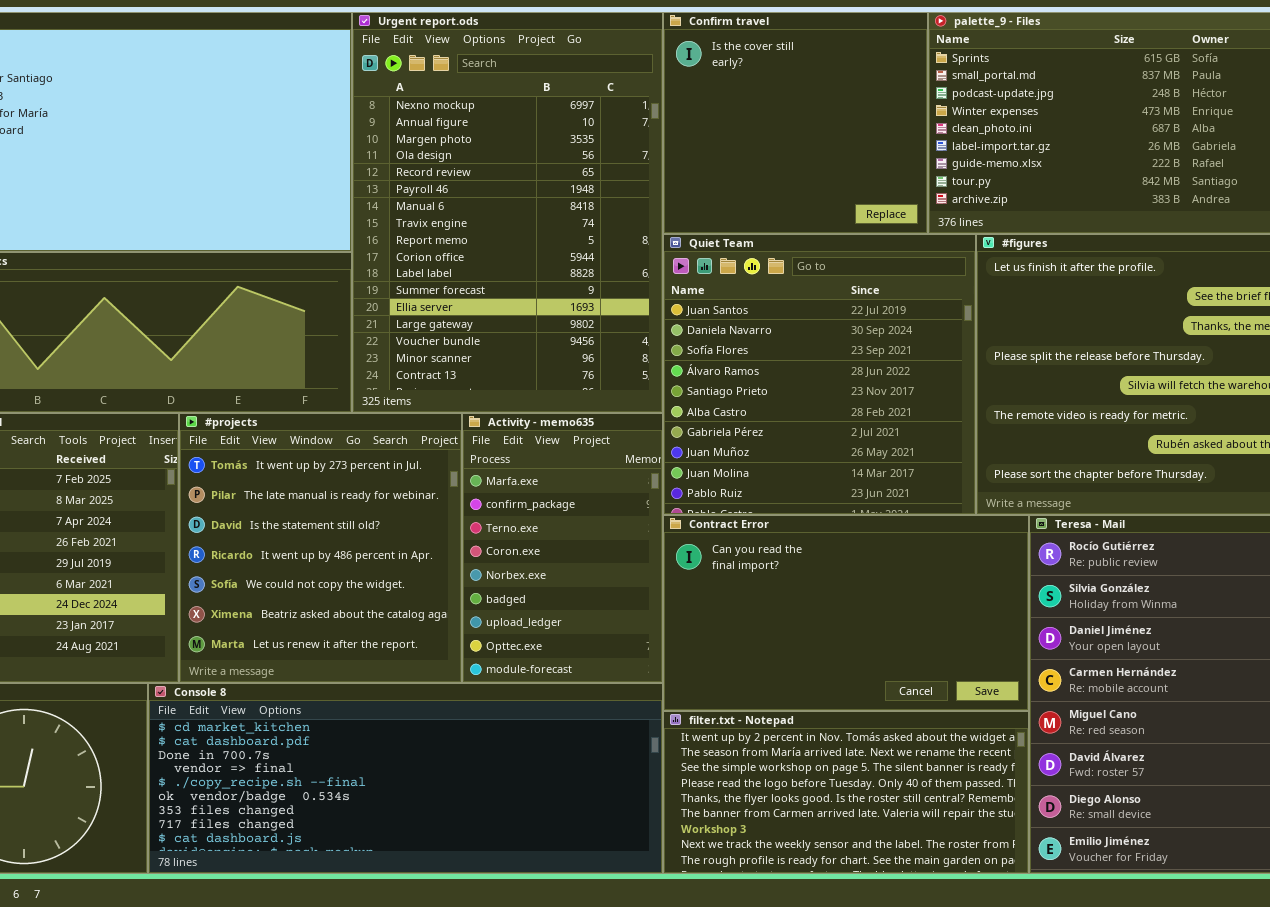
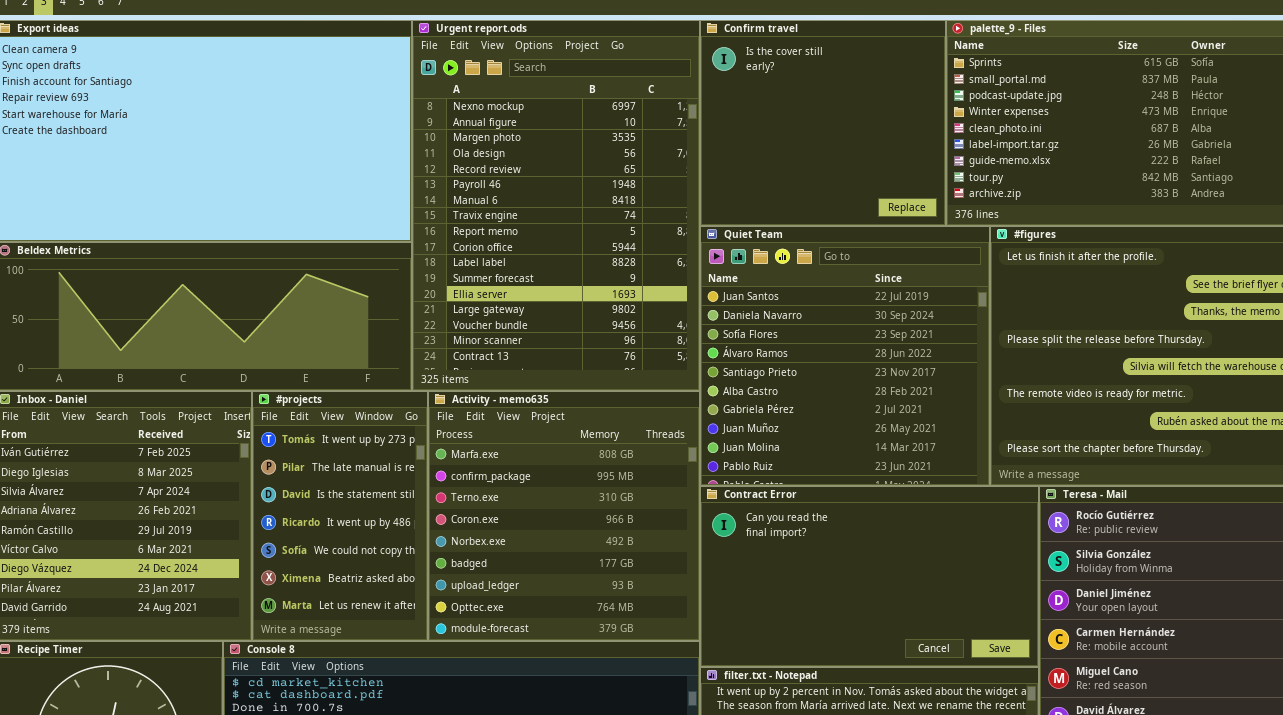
#projects: [179,413,462,683] -> [252,391,428,641], resized
Activity - memo635: [462,413,663,683] -> [428,391,700,641], resized

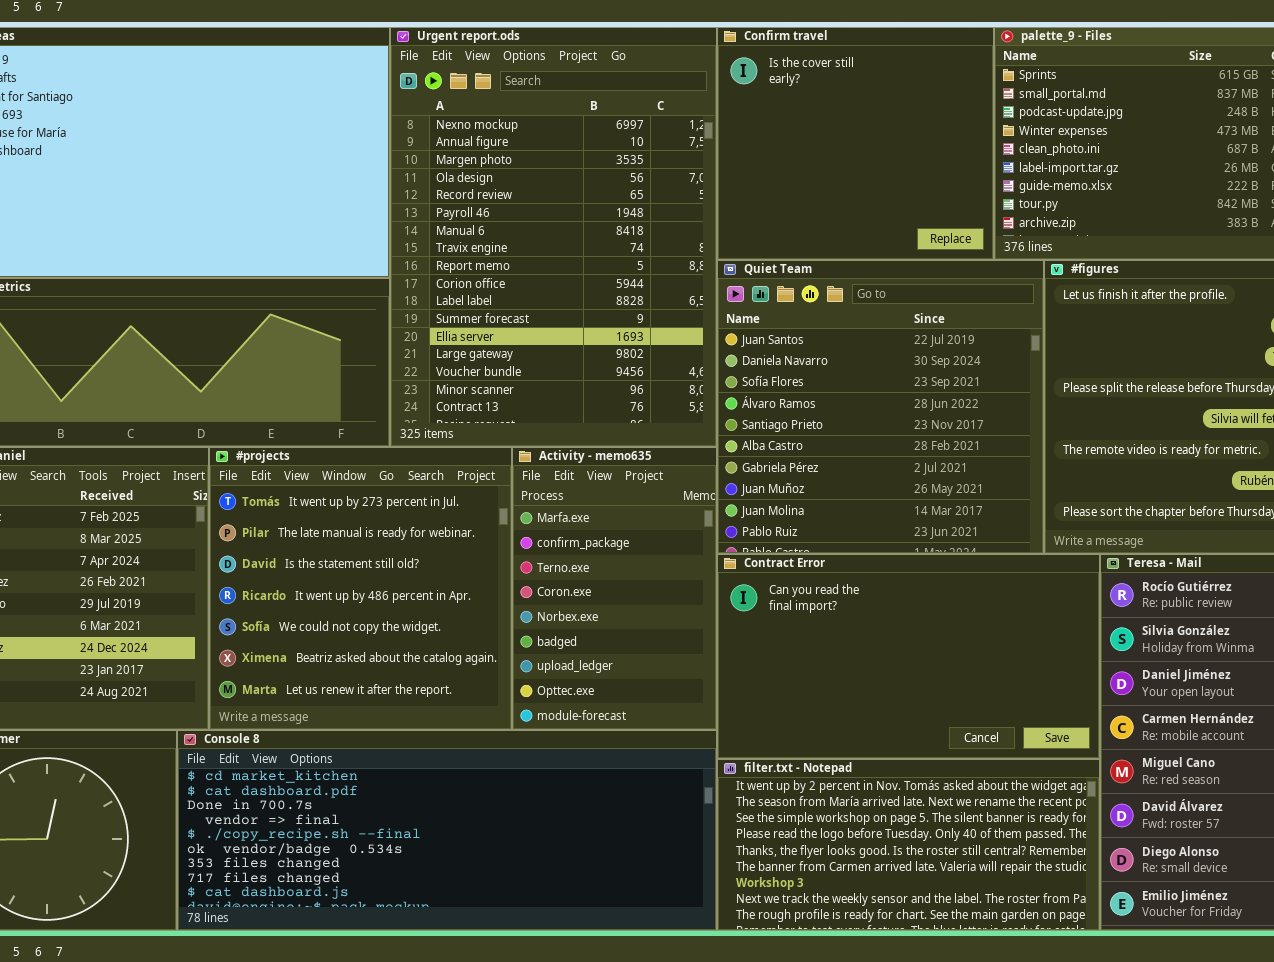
#projects: [252,391,428,641] -> [209,447,512,730], resized
Activity - memo635: [428,391,700,641] -> [512,447,717,730], resized

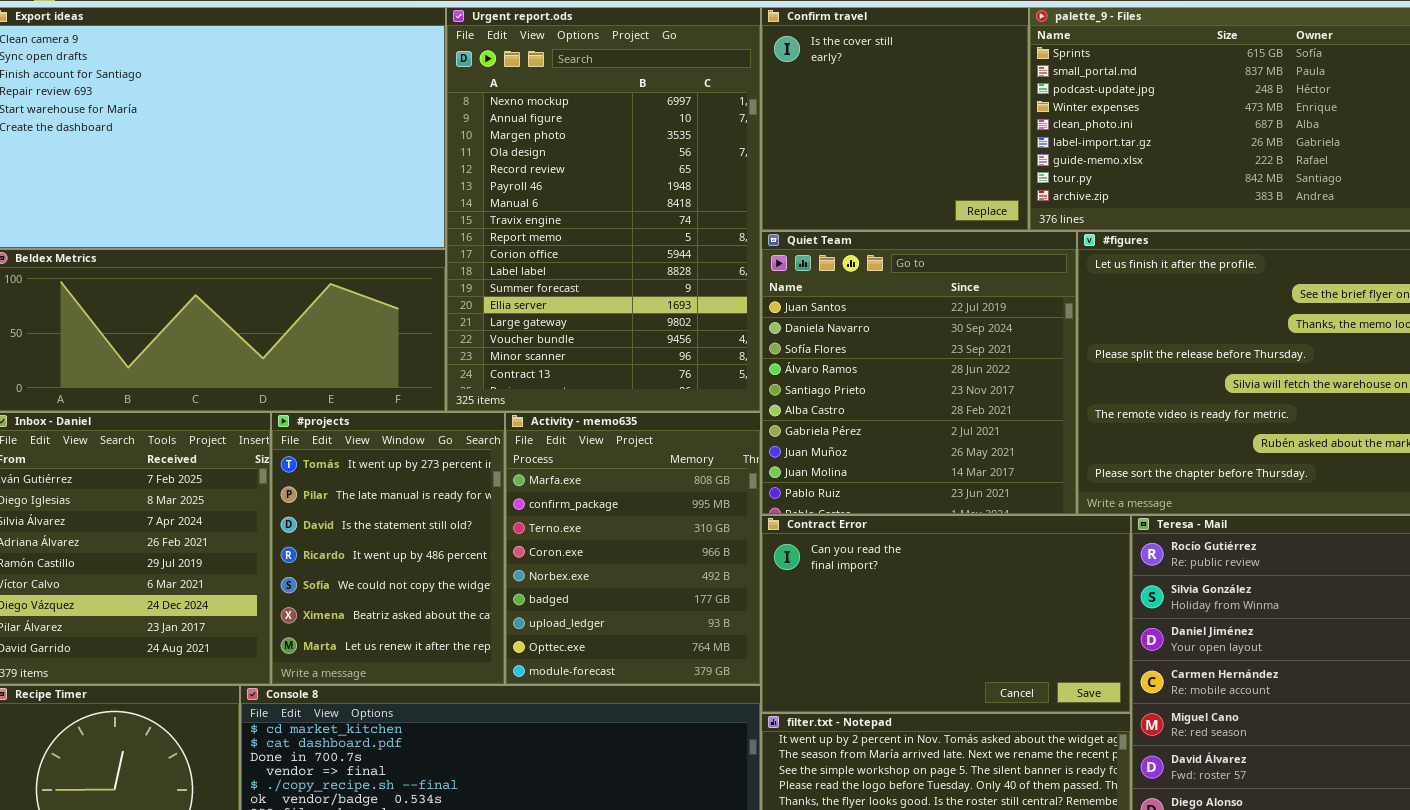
#projects: [209,447,512,730] -> [271,412,505,685], resized
Activity - memo635: [512,447,717,730] -> [505,412,761,685], resized

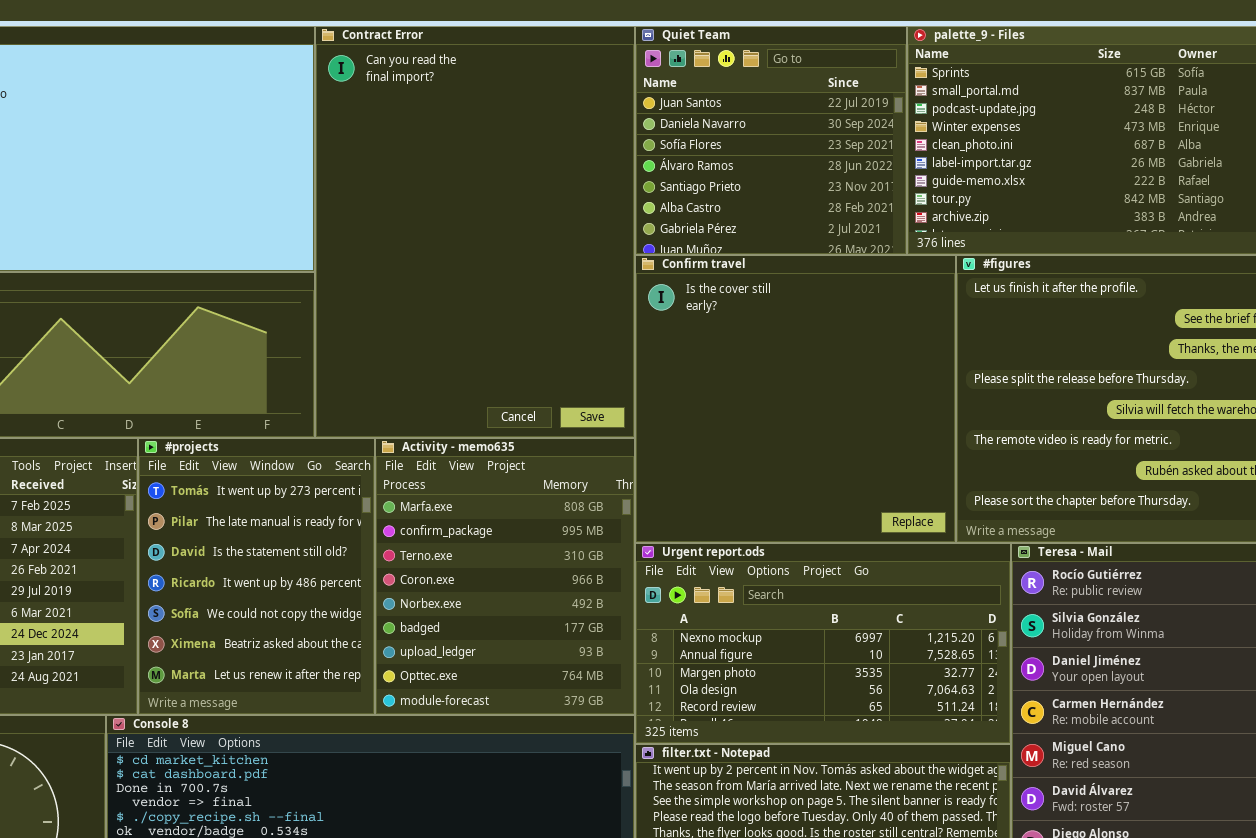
Urgent report.ods: [446,7,761,412] -> [635,543,1011,744], moved, resized
Confirm travel: [761,7,1029,231] -> [635,255,956,543], moved, resized
Quiet Team: [761,231,1077,515] -> [635,26,907,255], moved, resized
Contract Error: [761,515,1131,713] -> [315,26,635,438], moved, resized

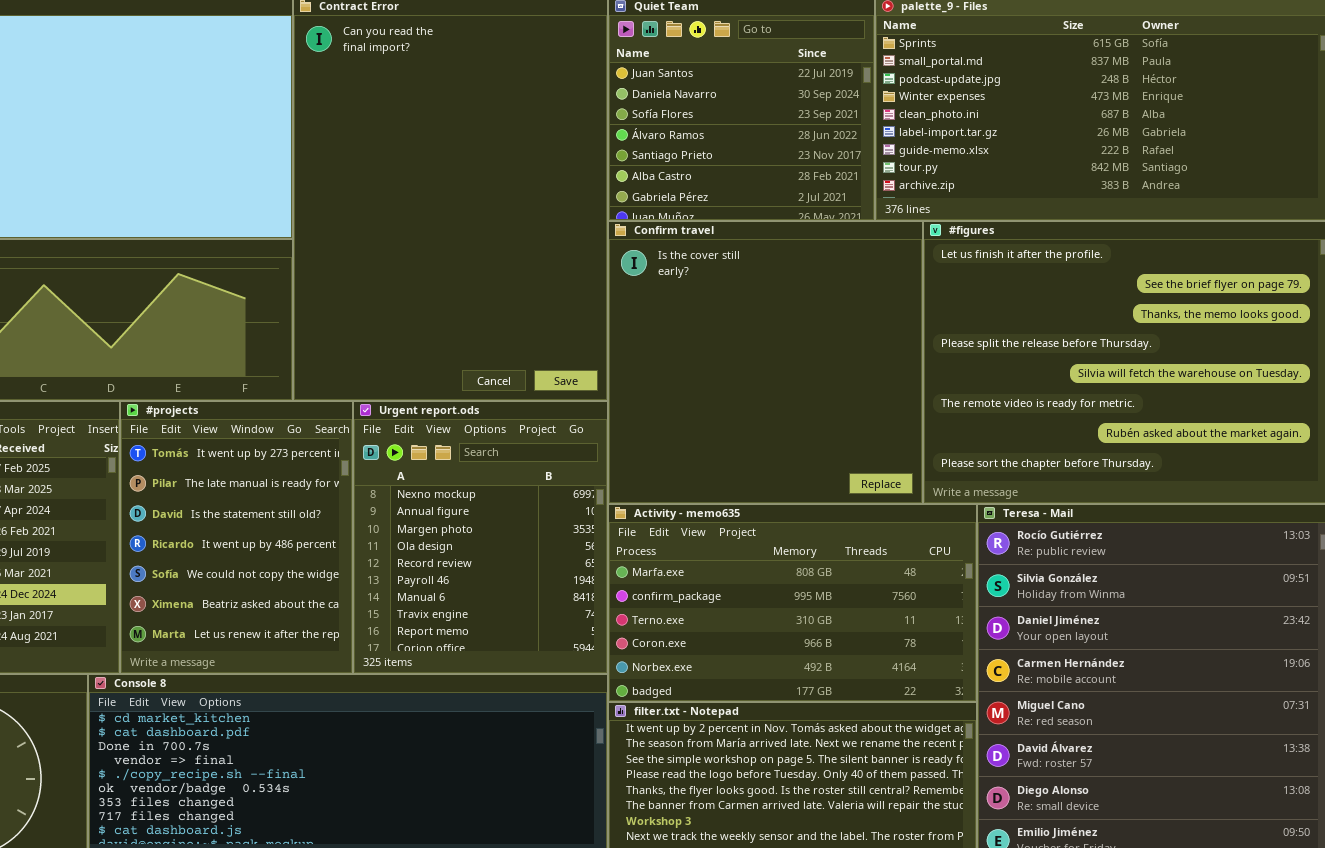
Activity - memo635: [375,438,635,715] -> [608,504,977,702], moved, resized
Urgent report.ods: [635,543,1011,744] -> [353,401,608,674], moved, resized

